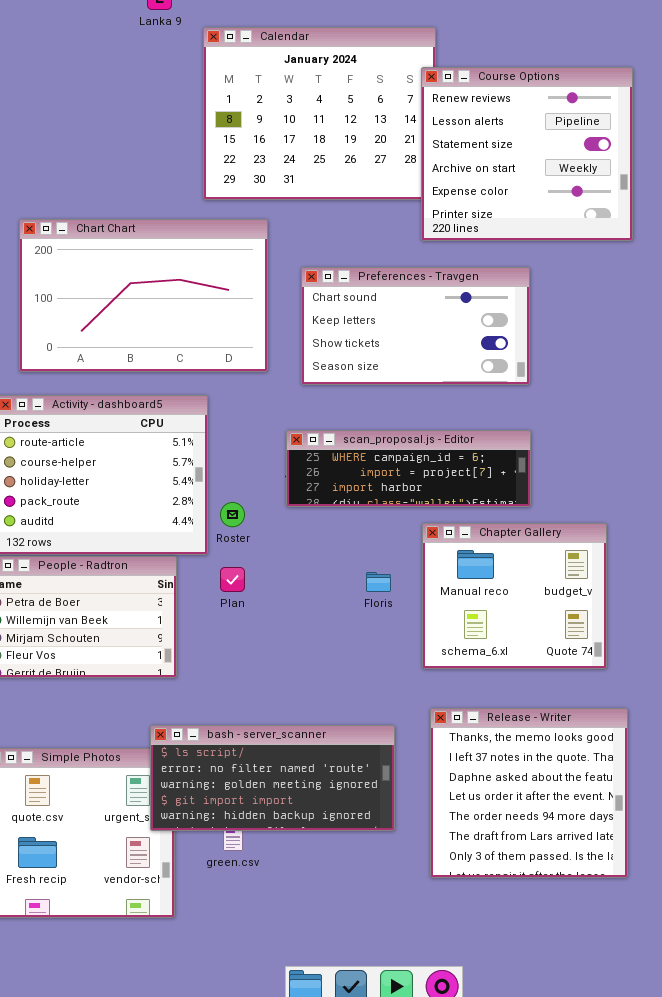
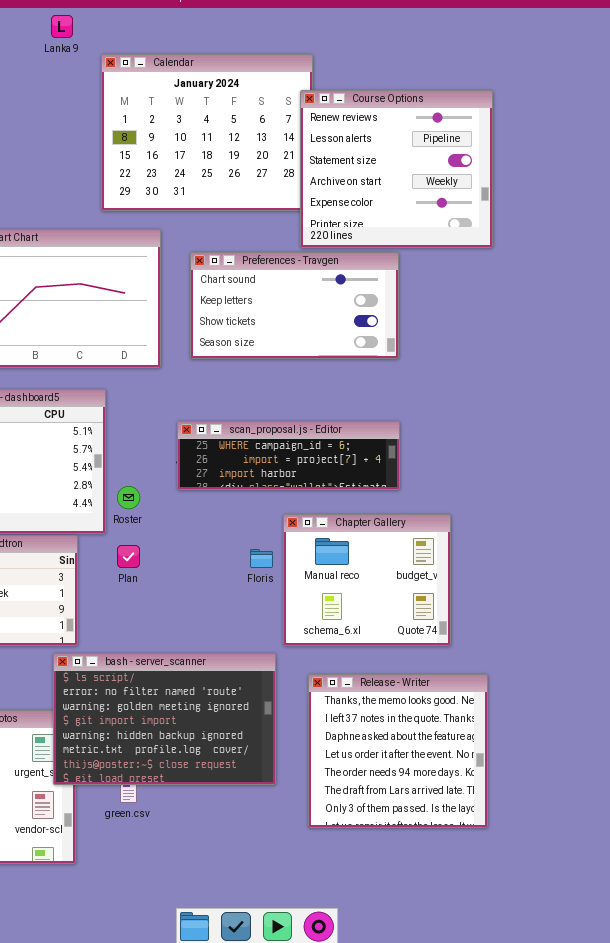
Preferences - Travgen: [301,267,530,385] -> [190,252,399,359], moved
Chapter Gallery: [422,523,607,669] -> [283,514,451,646], moved
bash - server_scanner: [150,725,395,831] -> [53,653,276,785], resized

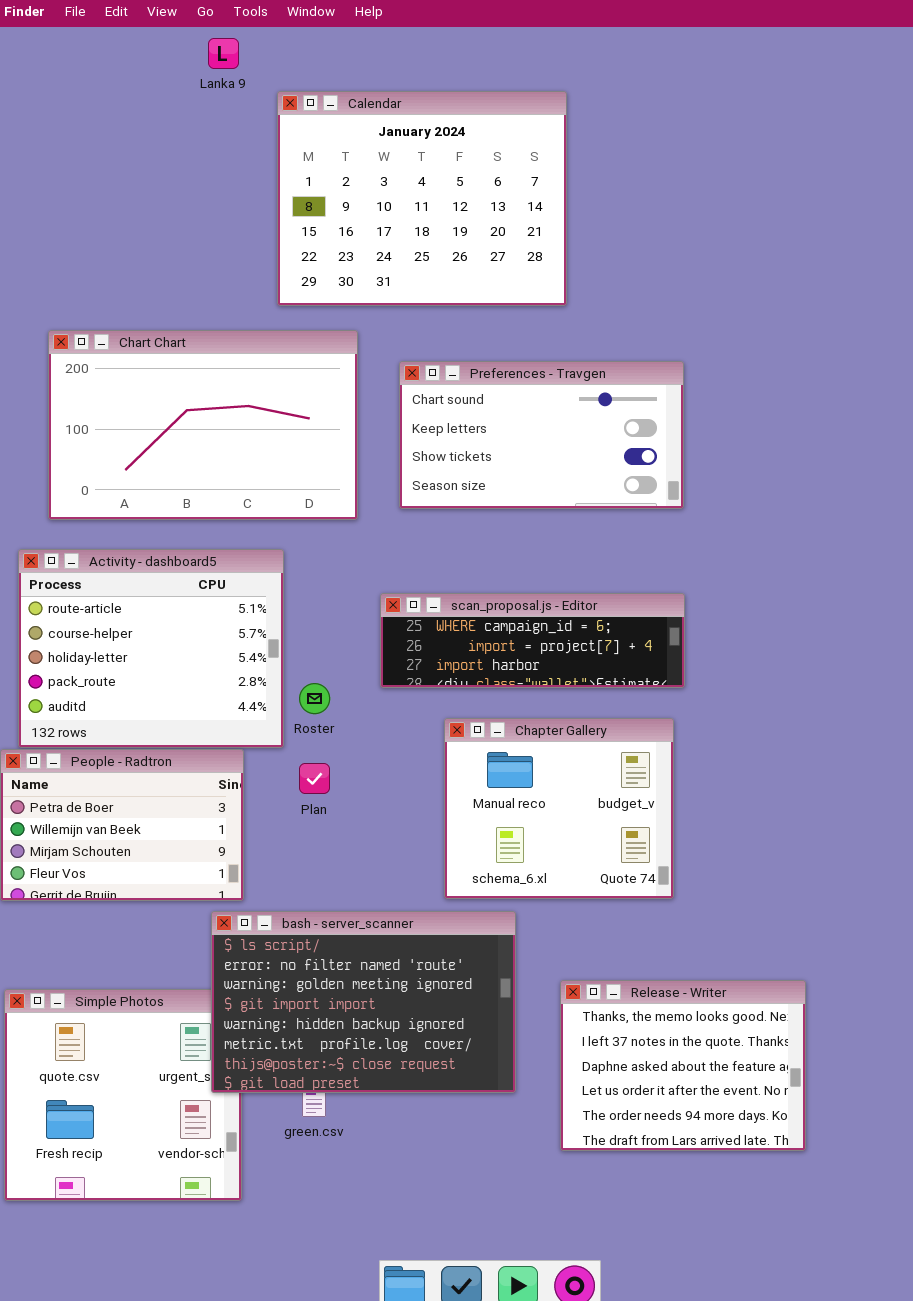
Course Options: [300,90,493,248] -> none, closed
Chapter Gallery: [283,514,451,646] -> [444,718,674,899], moved
Release - Writer: [308,674,488,828] -> [560,980,806,1151], resized

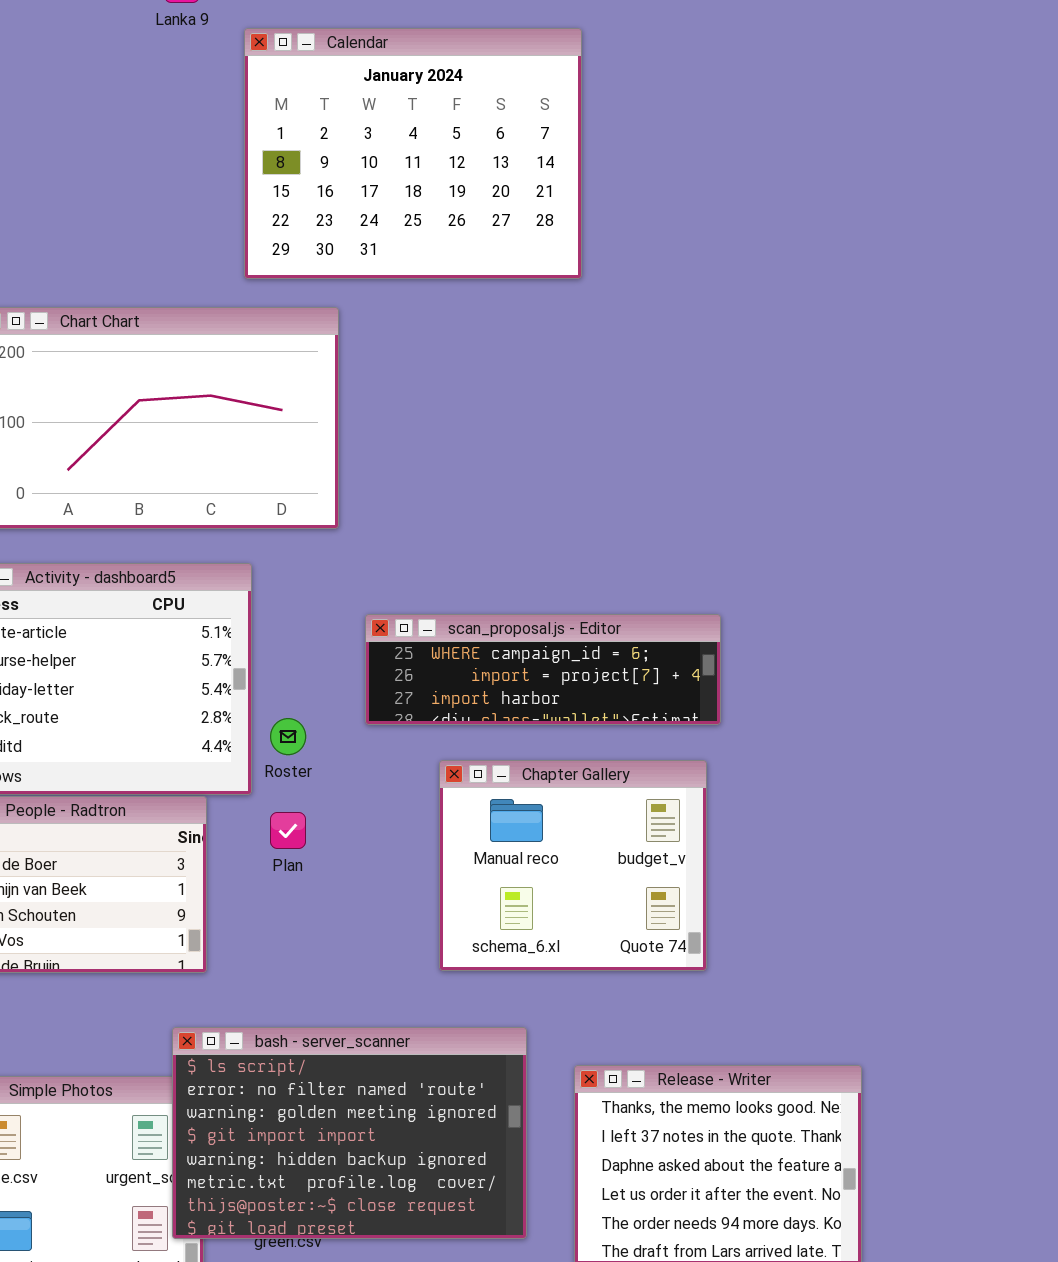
Preferences - Travgen: [399,361,684,509] -> none, closed
bash - server_scanner: [211,911,516,1093] -> [172,1027,527,1239], moved

